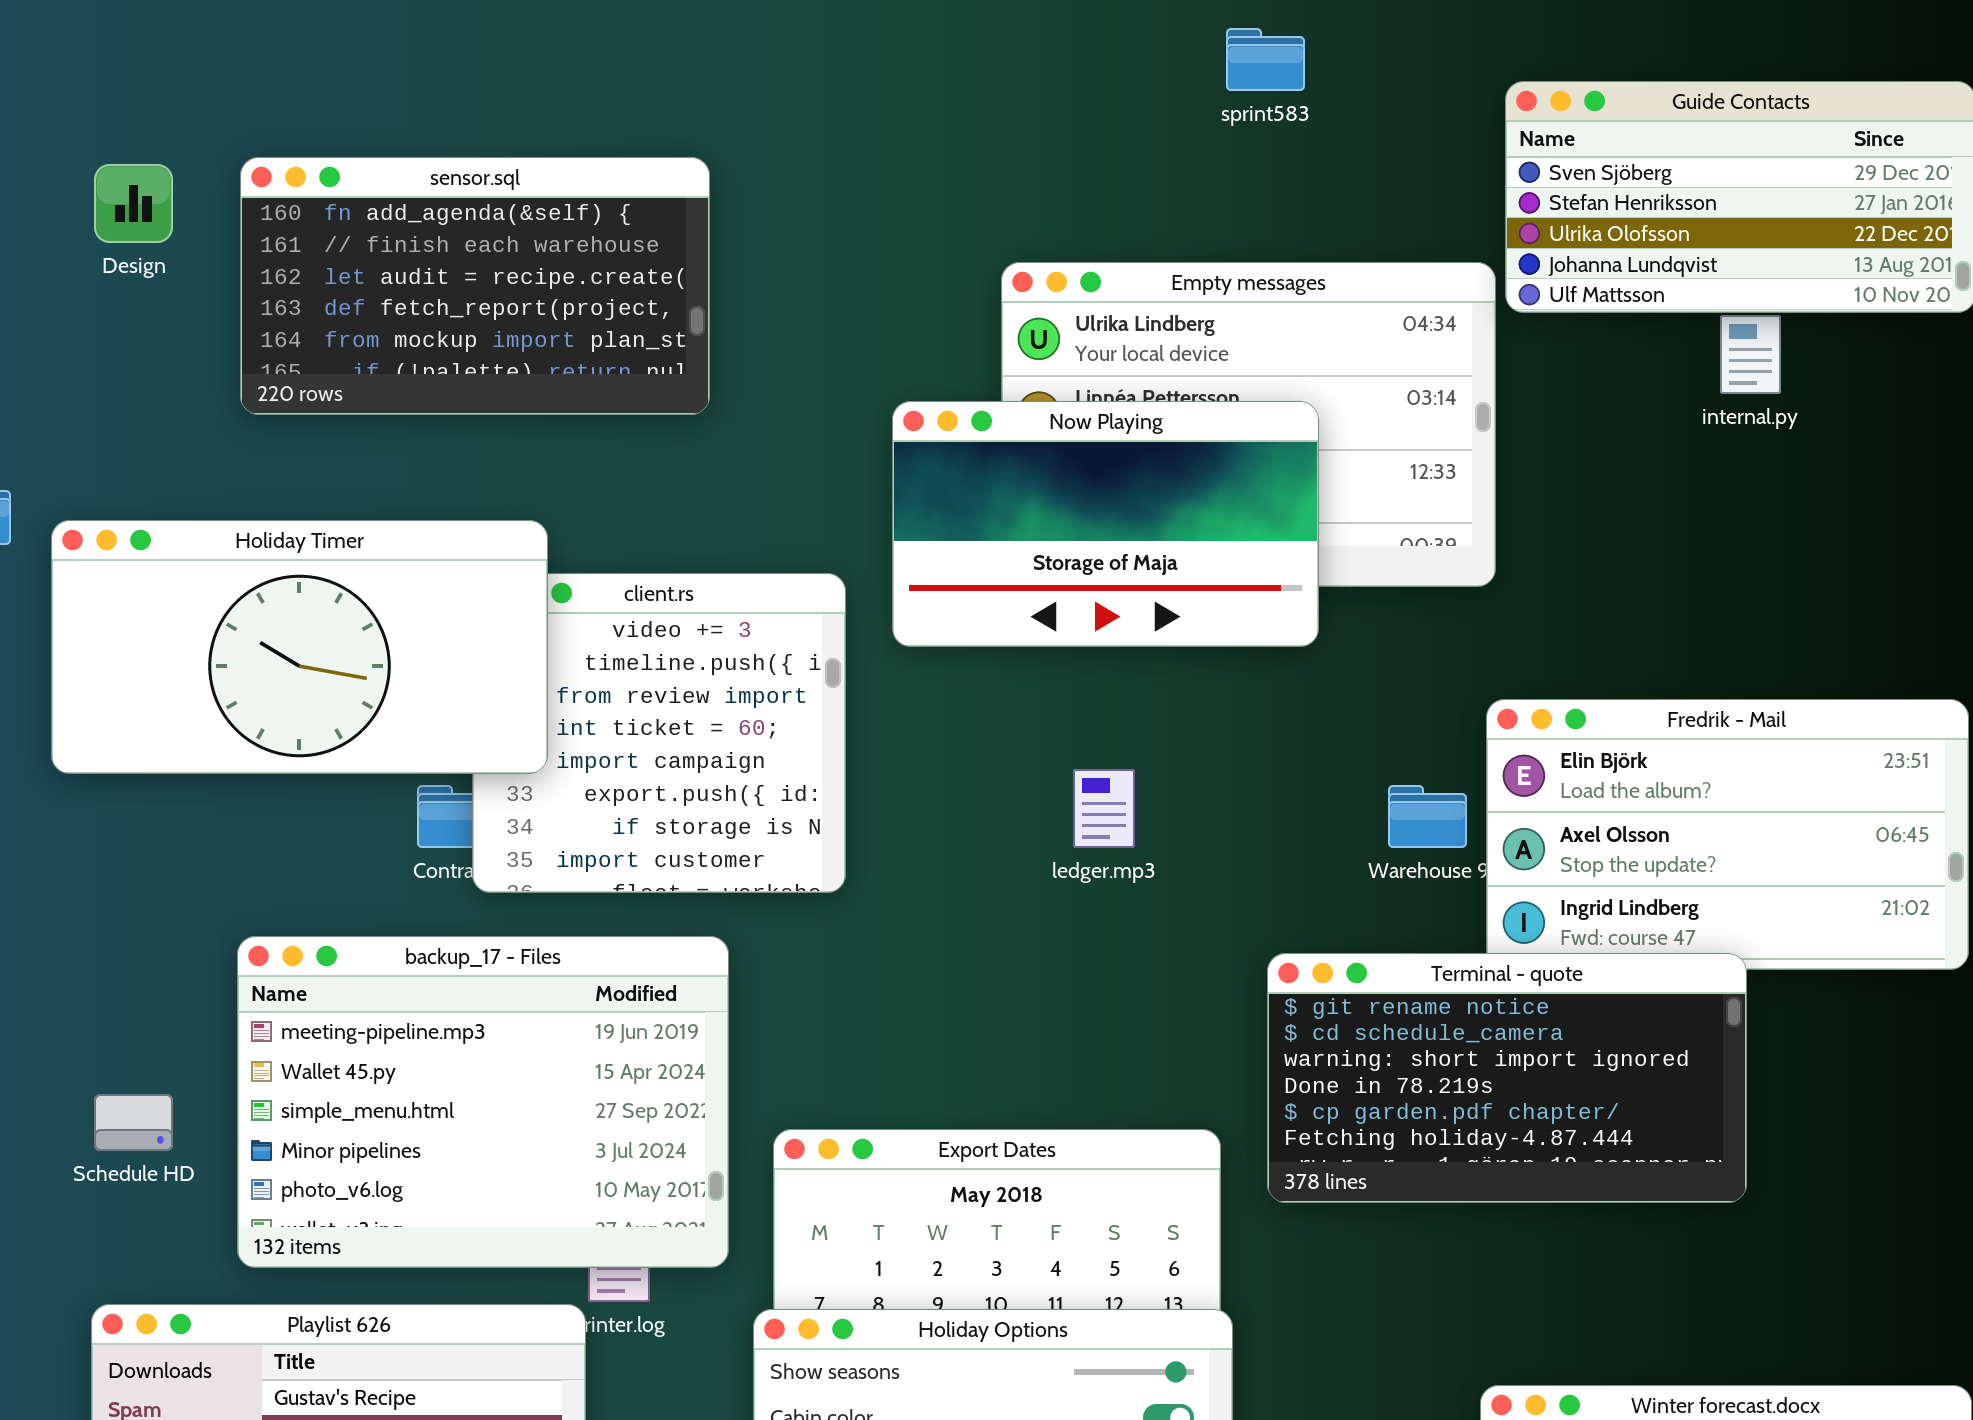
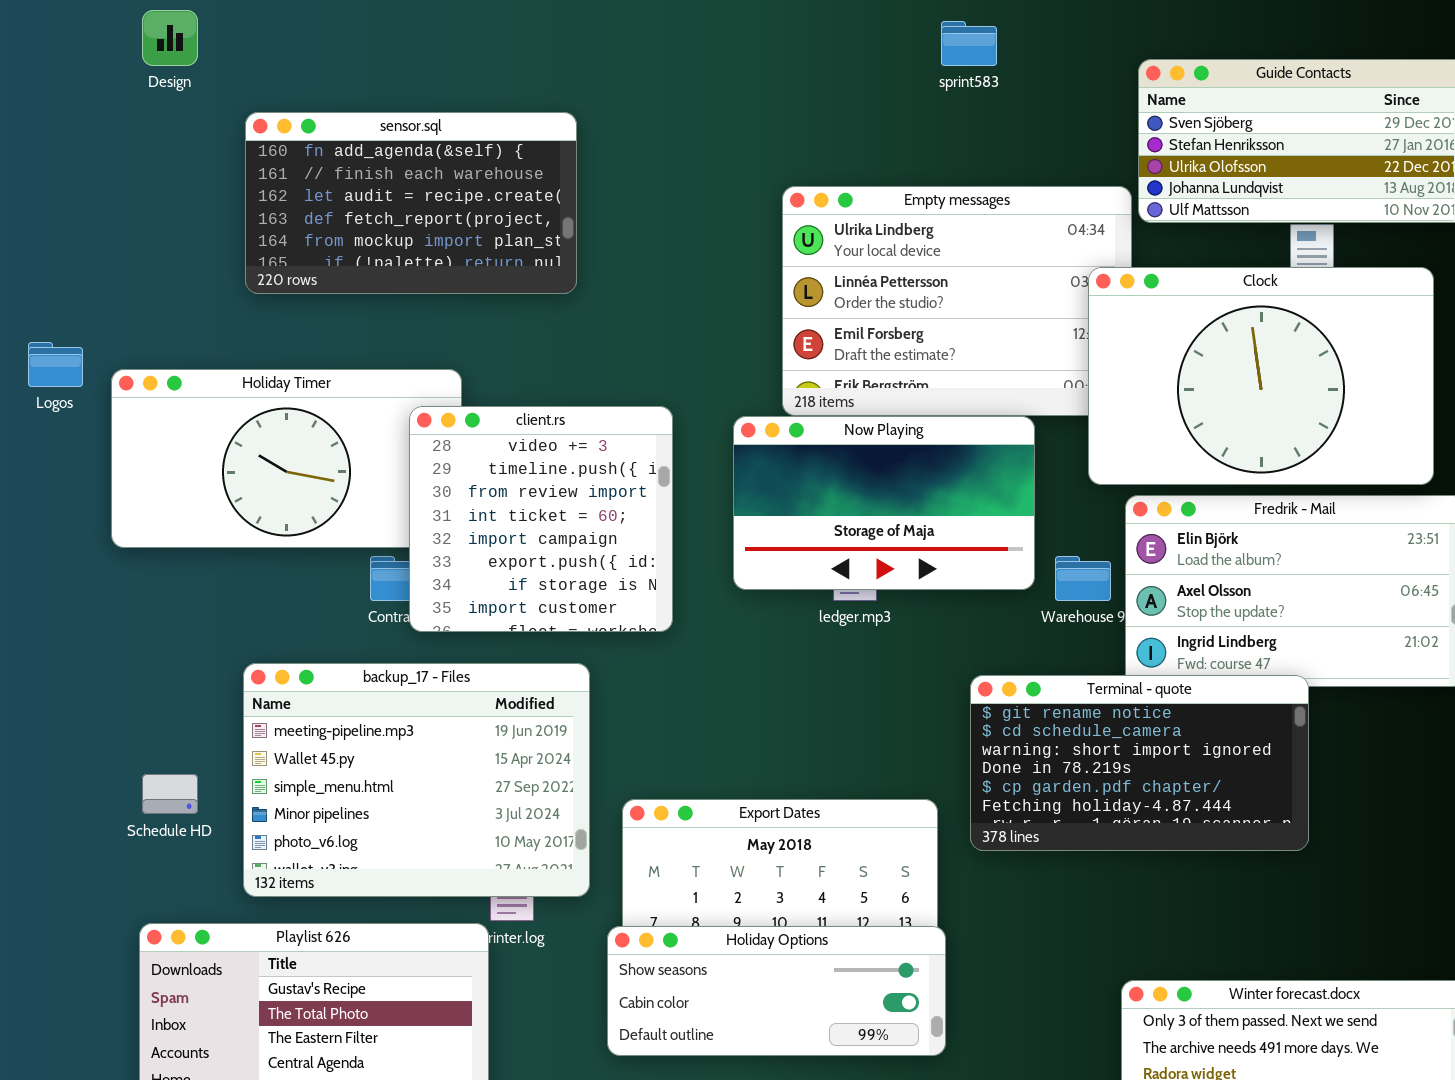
Design: [94,164,173,243] -> [142,10,198,66], moved
Clock: none -> [1088,267,1434,485], opened
Now Playing: [892,401,1319,647] -> [733,416,1035,590], moved
client.rs: [472,573,846,893] -> [409,406,673,632], raised

